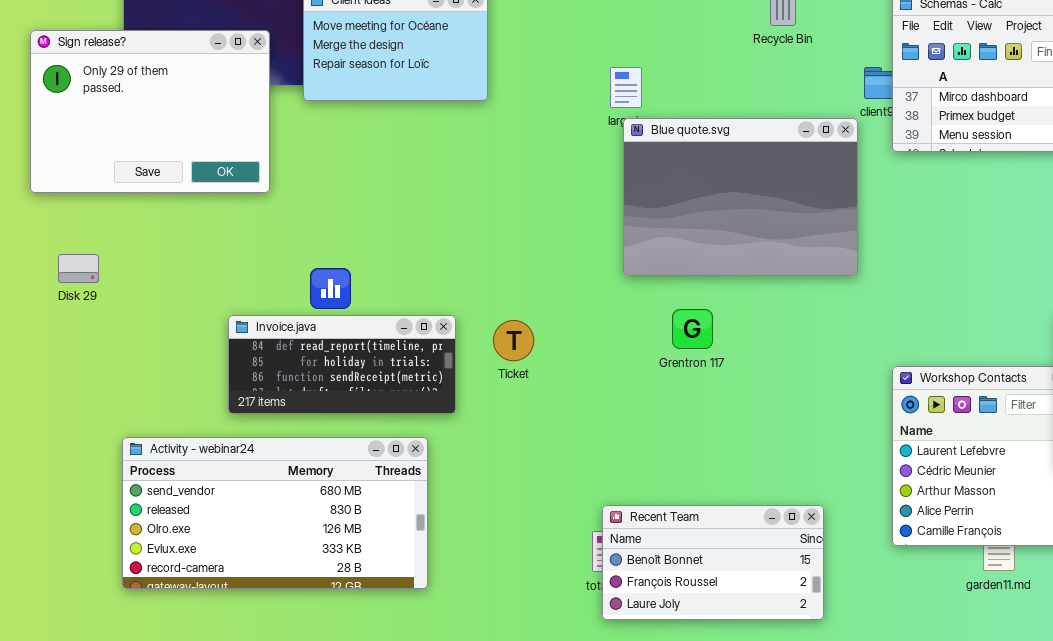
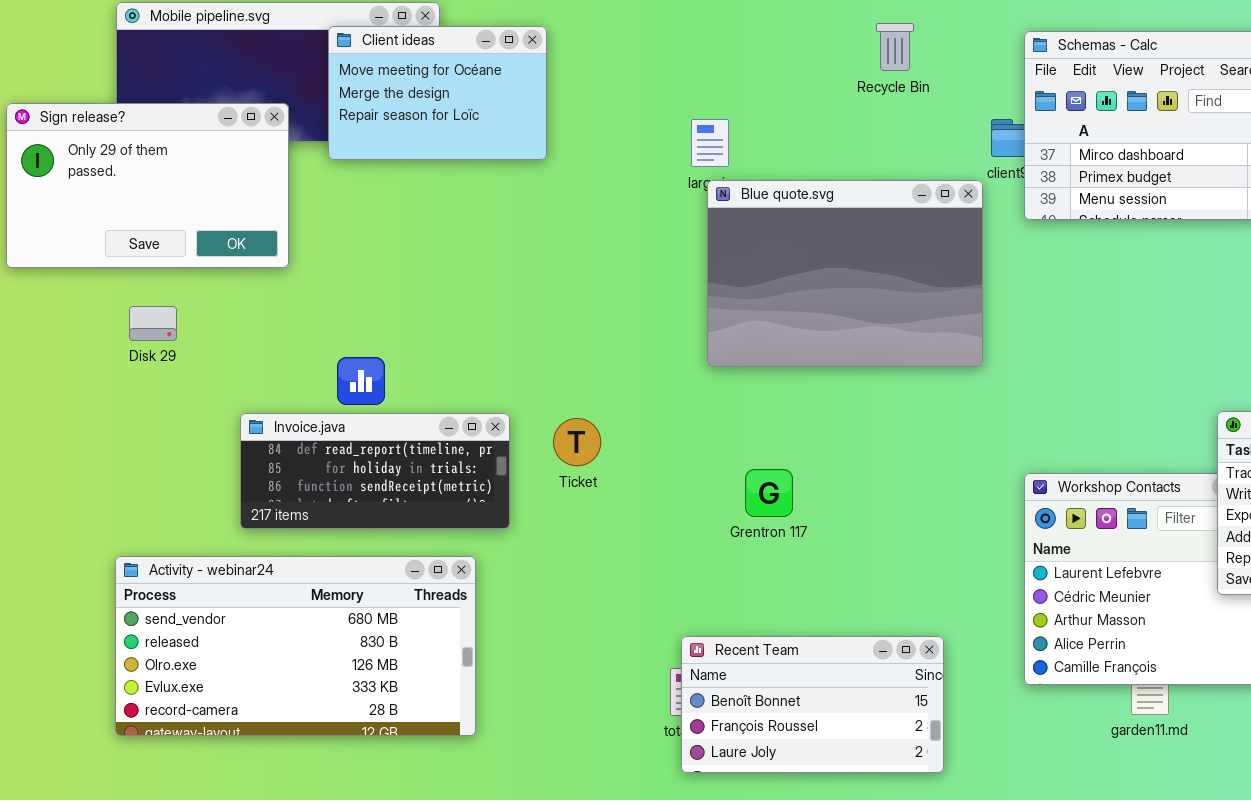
Sign release?: [30,30,270,193] -> [6,103,289,268], resized
Disk 29: [58,254,99,283] -> [129,306,177,341], moved
Grentron 117: [672,309,713,349] -> [745,469,793,517], moved

